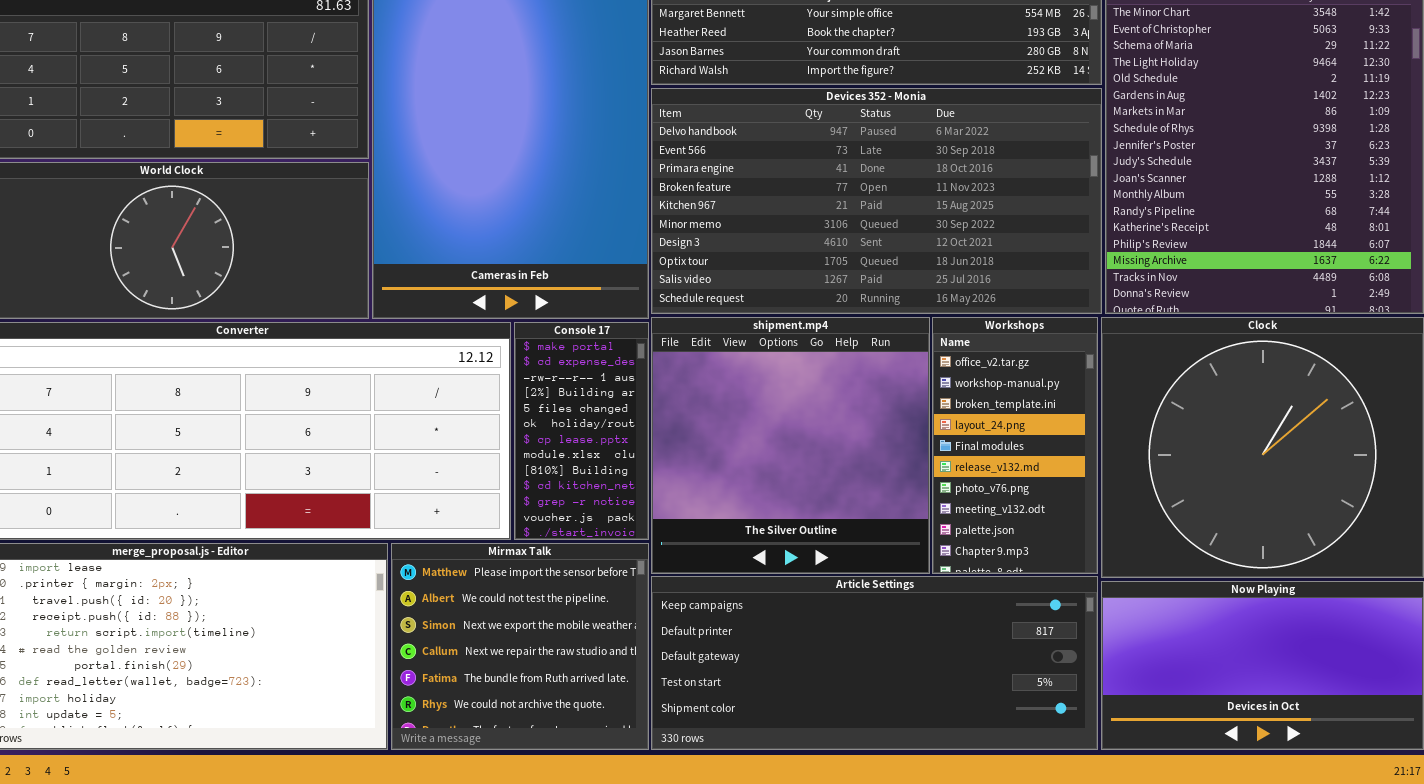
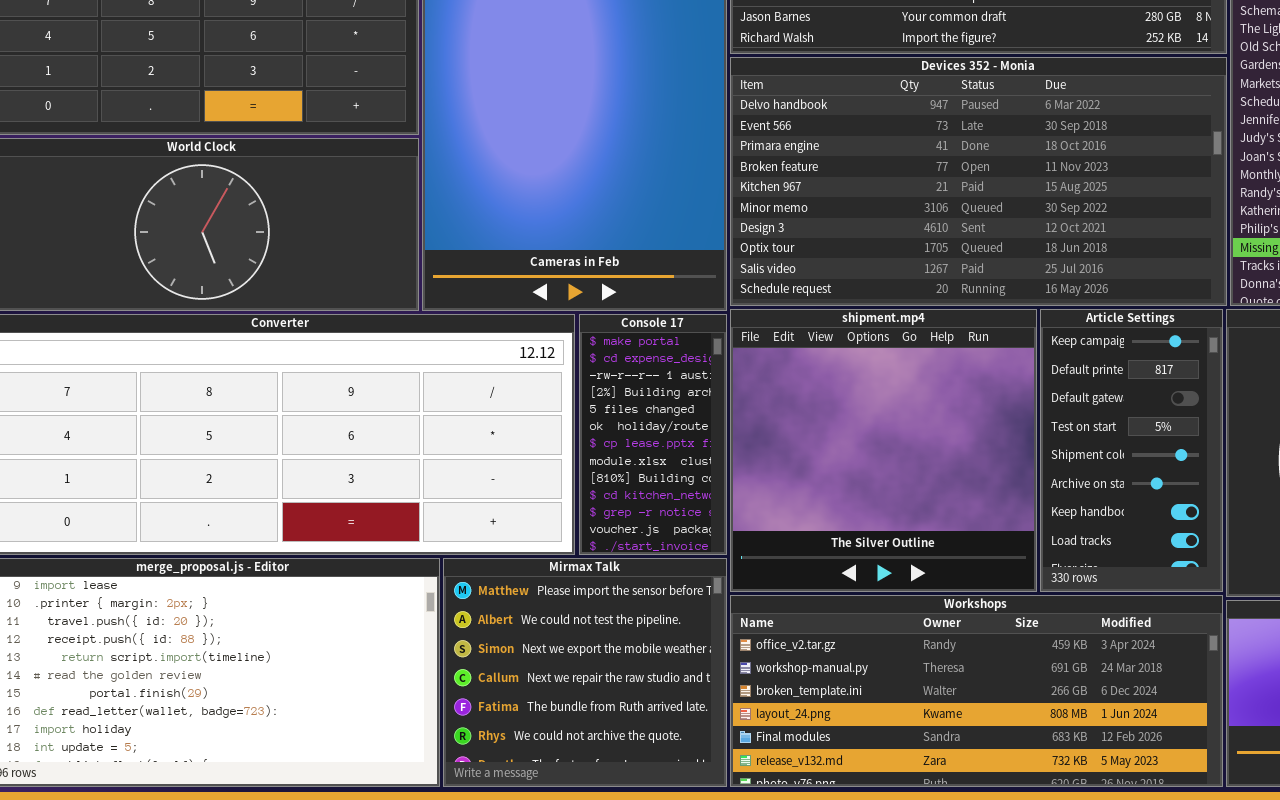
Workshops: [932,317,1098,574] -> [730,595,1223,787], moved, resized
Article Settings: [651,576,1098,750] -> [1040,309,1223,592], moved, resized

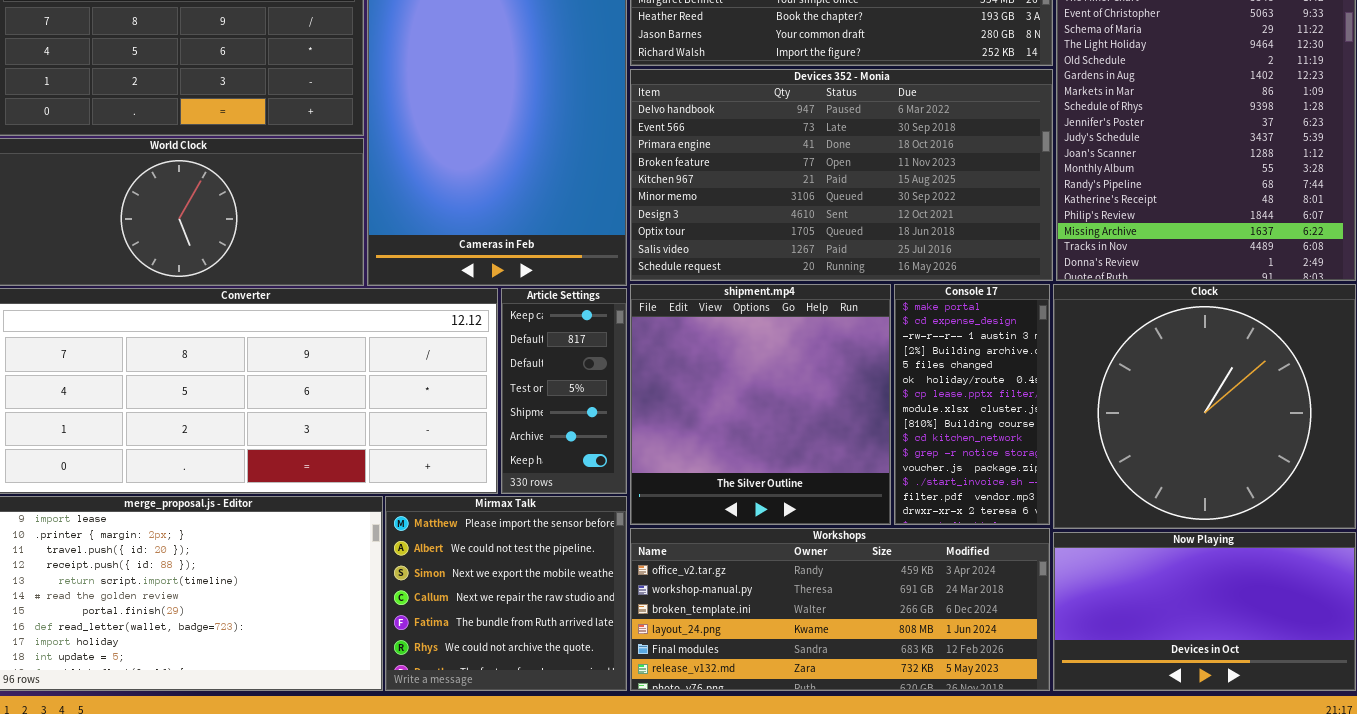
Article Settings: [1040,309,1223,592] -> [501,288,627,494], moved, resized
Console 17: [579,314,727,555] -> [894,284,1050,525], moved, resized

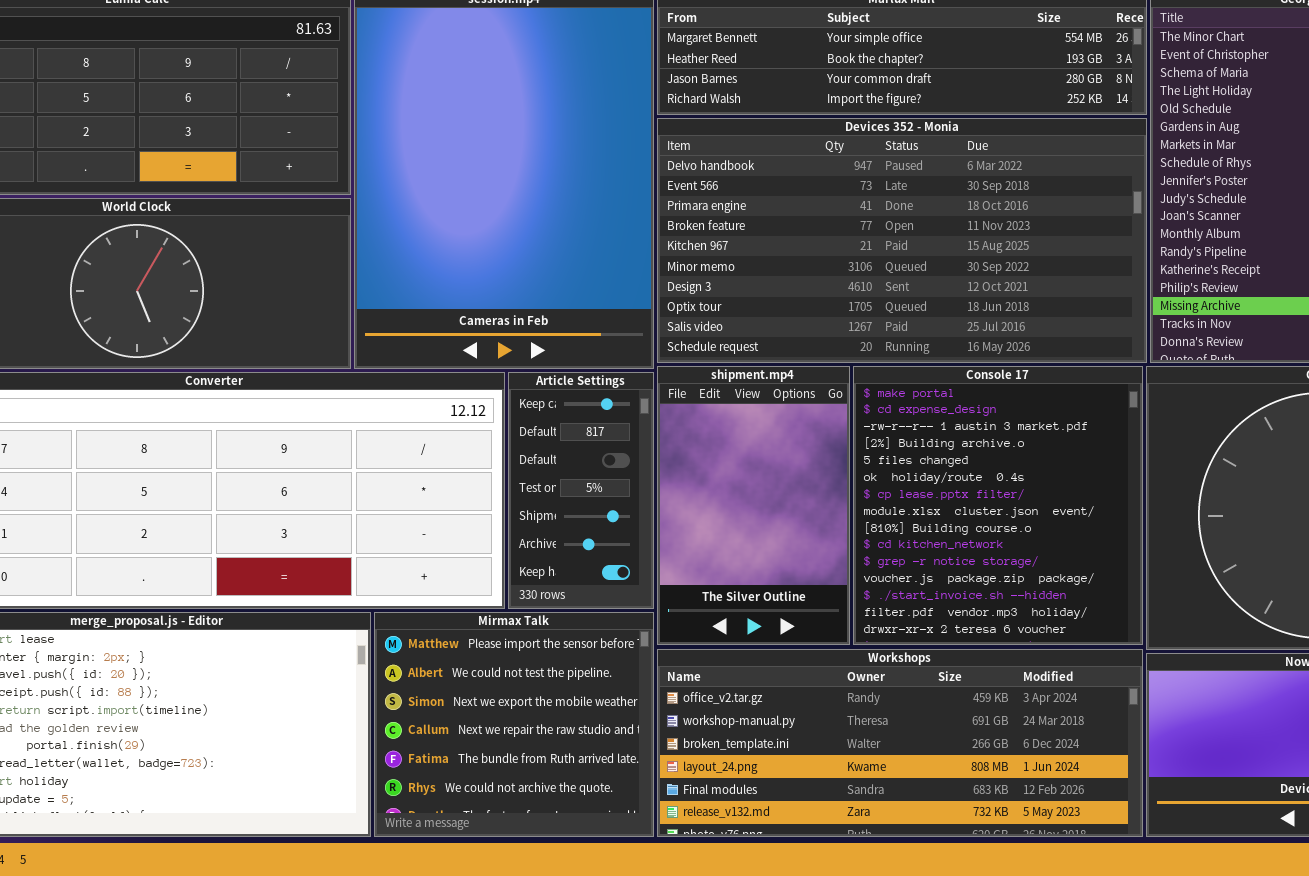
shipment.mp4: [630,284,891,525] -> [657,366,850,645], resized
Console 17: [894,284,1050,525] -> [853,366,1143,645], resized

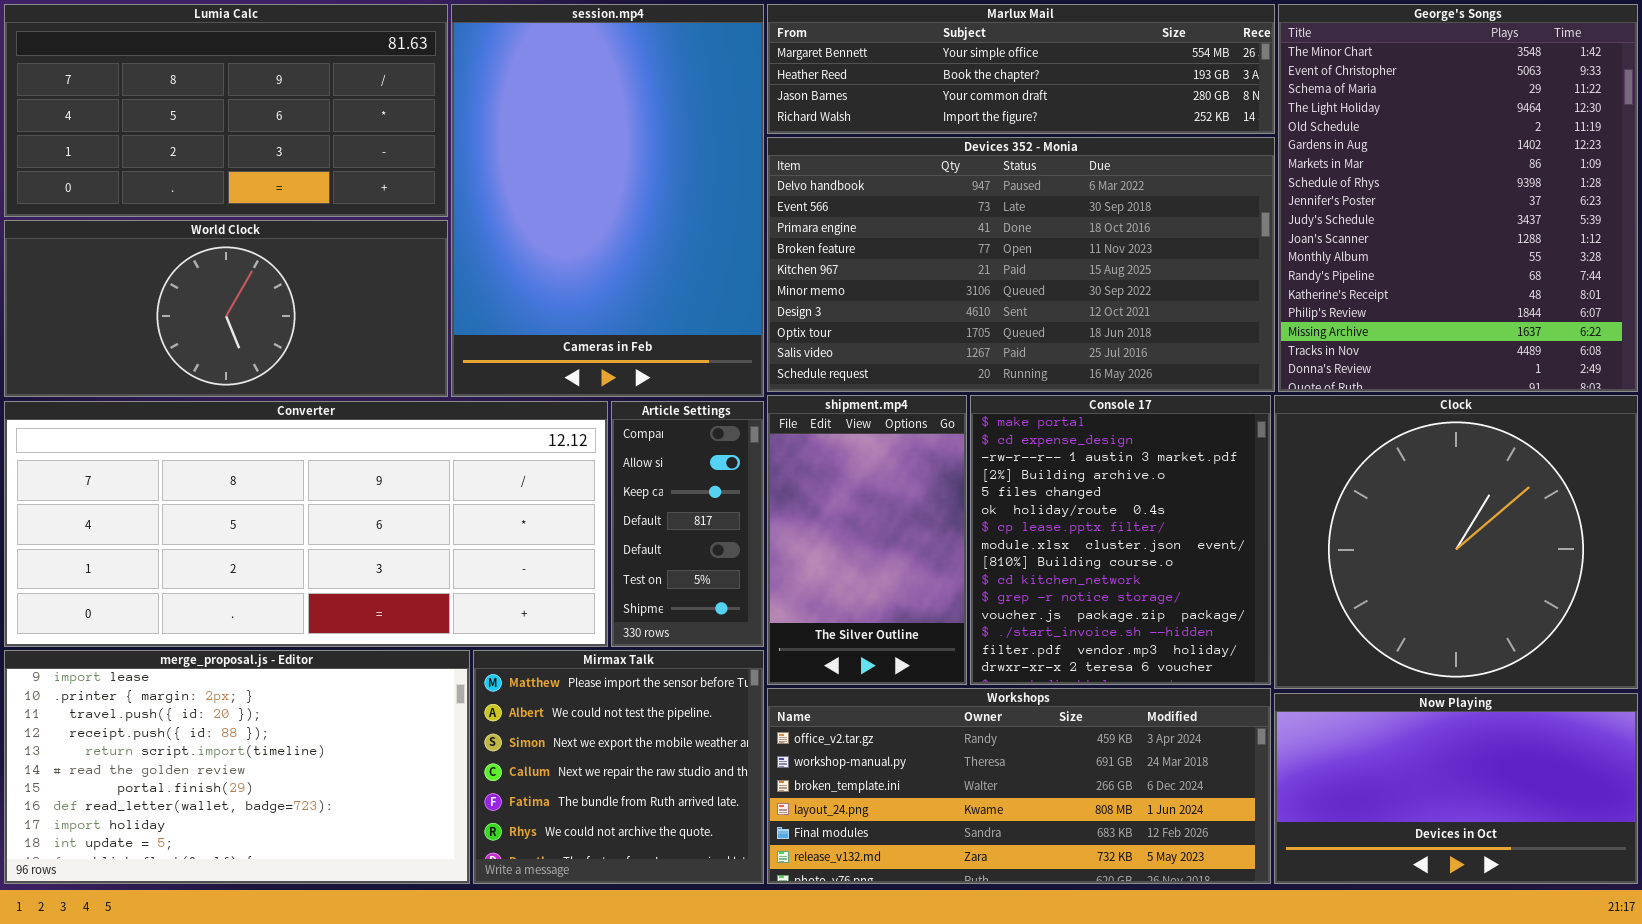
Article Settings: [508,372,654,609] -> [611,401,764,647], scrolled up 2 rows

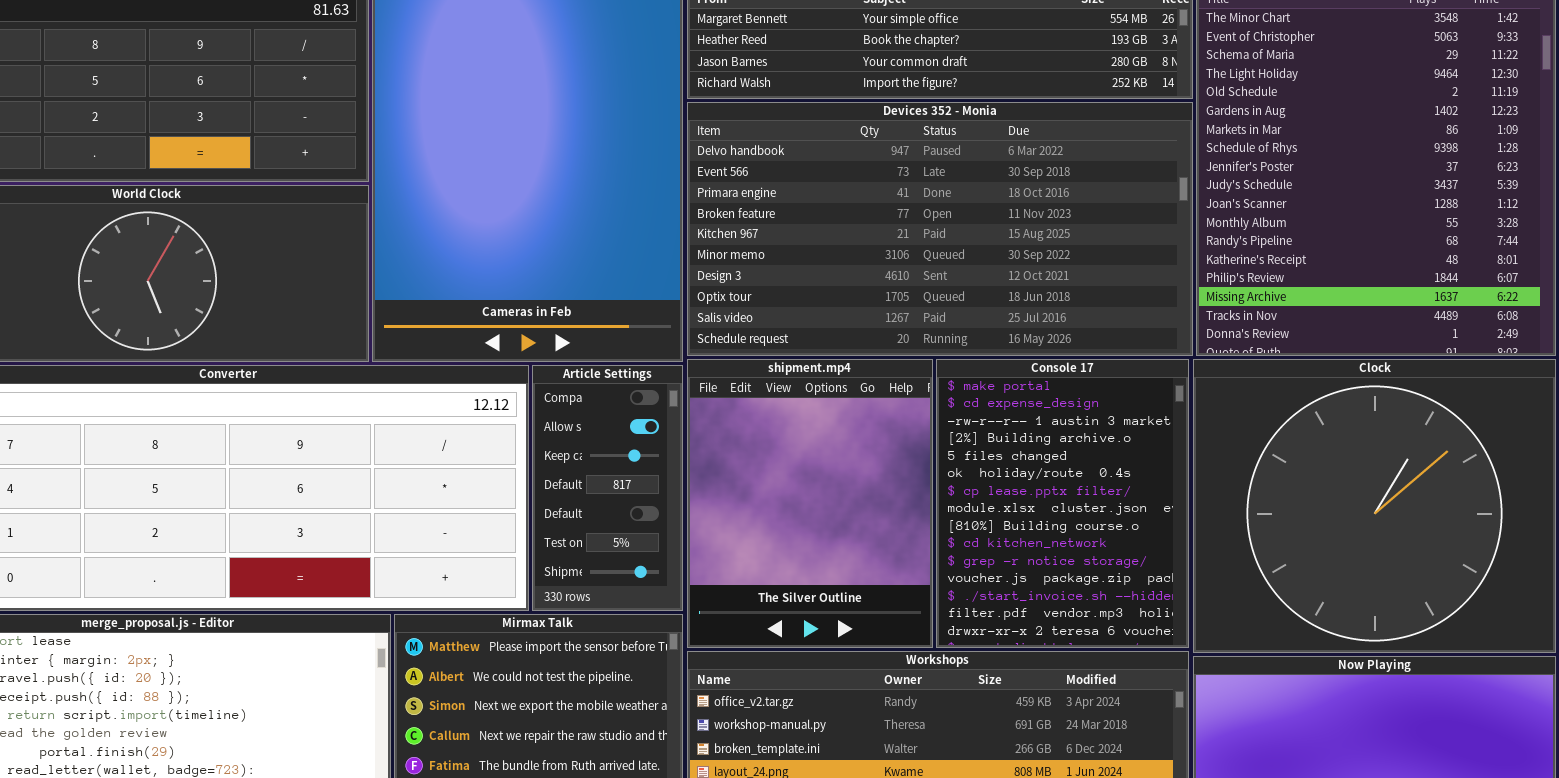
shipment.mp4: [767,395,967,685] -> [687,359,933,648], resized
Console 17: [970,395,1271,685] -> [936,359,1189,648], resized

